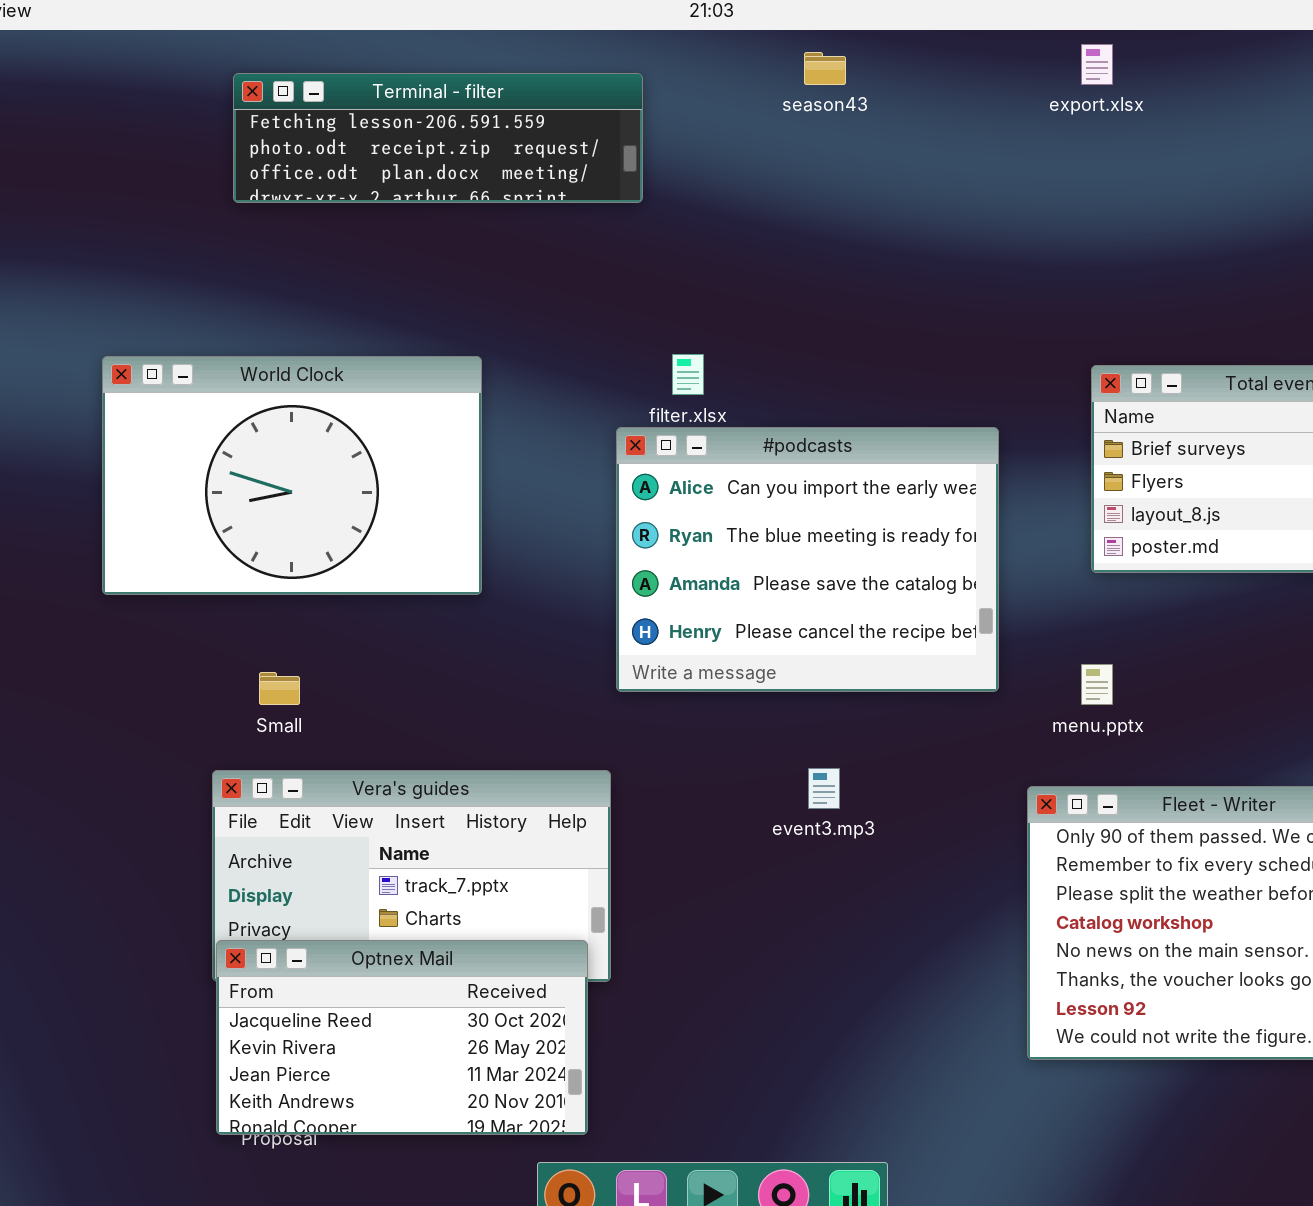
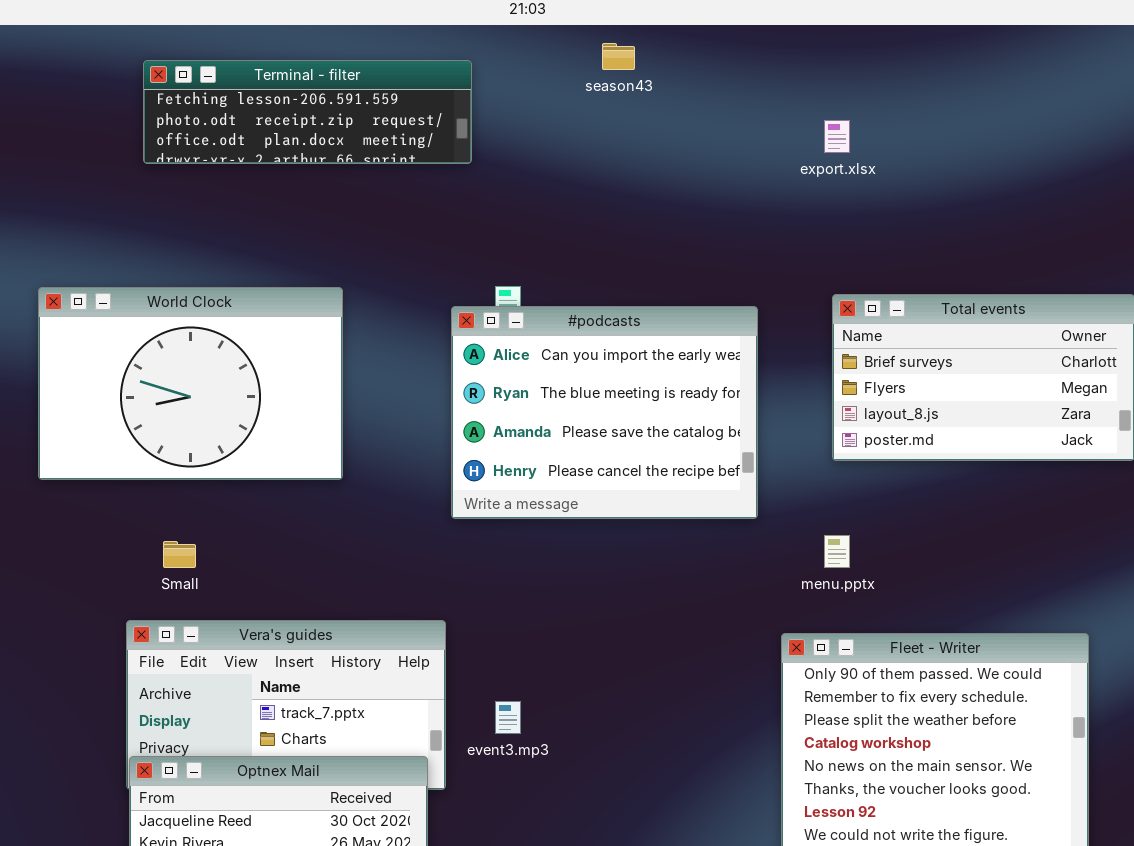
export.xlsx: [1081,44,1113,85] -> [824,120,850,153], moved
#podcasts: [616,427,999,692] -> [451,306,758,519], moved
event3.mp3: [808,768,840,809] -> [495,701,521,734], moved

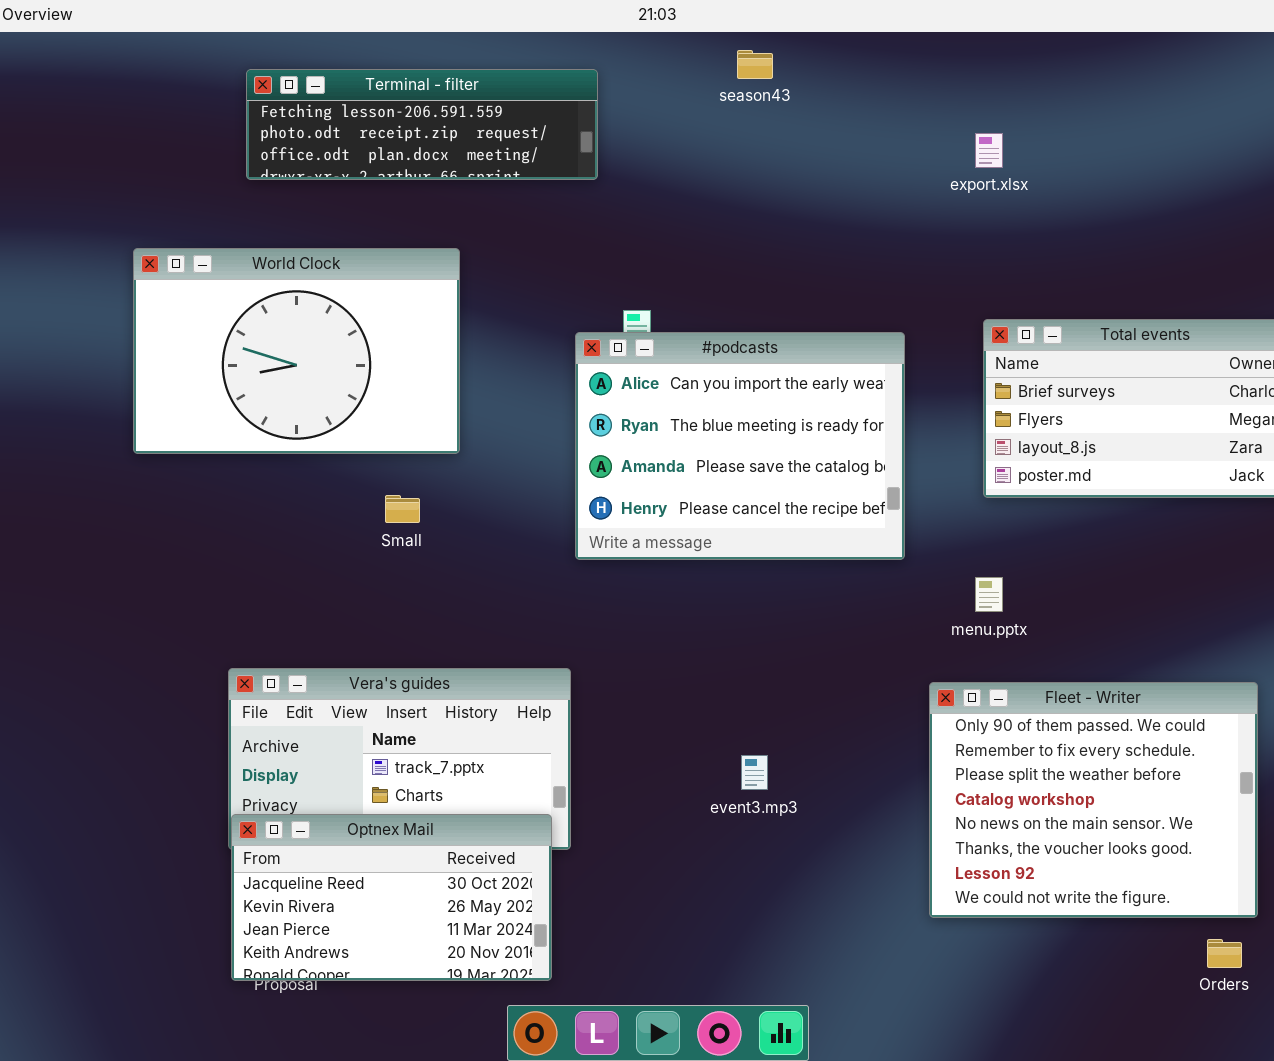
World Clock: [38,287,343,480] -> [133,248,460,454], moved
Small: [163,541,196,568] -> [385,495,420,523], moved
event3.mp3: [495,701,521,734] -> [741,755,768,790], moved

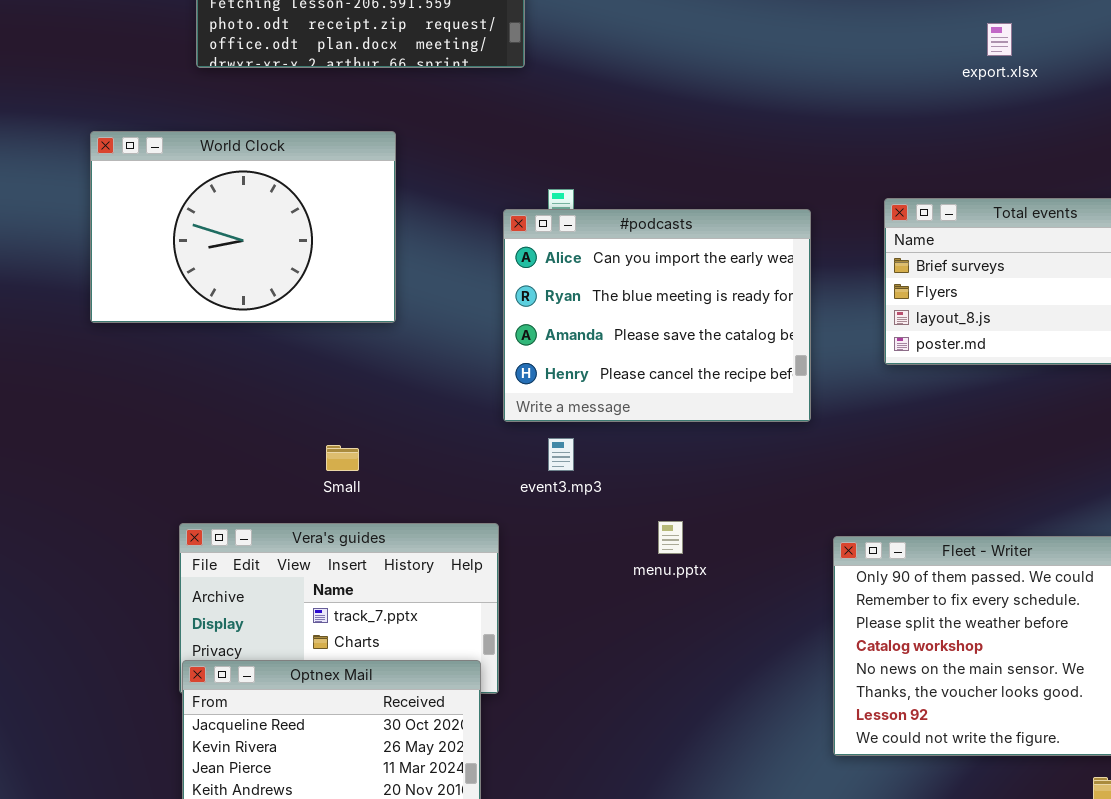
export.xlsx: [975,133,1003,168] -> [987,23,1012,56], moved
Small: [385,495,420,523] -> [326,445,359,471], moved
menu.pptx: [975,577,1003,612] -> [658,521,683,554], moved
event3.mp3: [741,755,768,790] -> [548,438,574,471], moved

